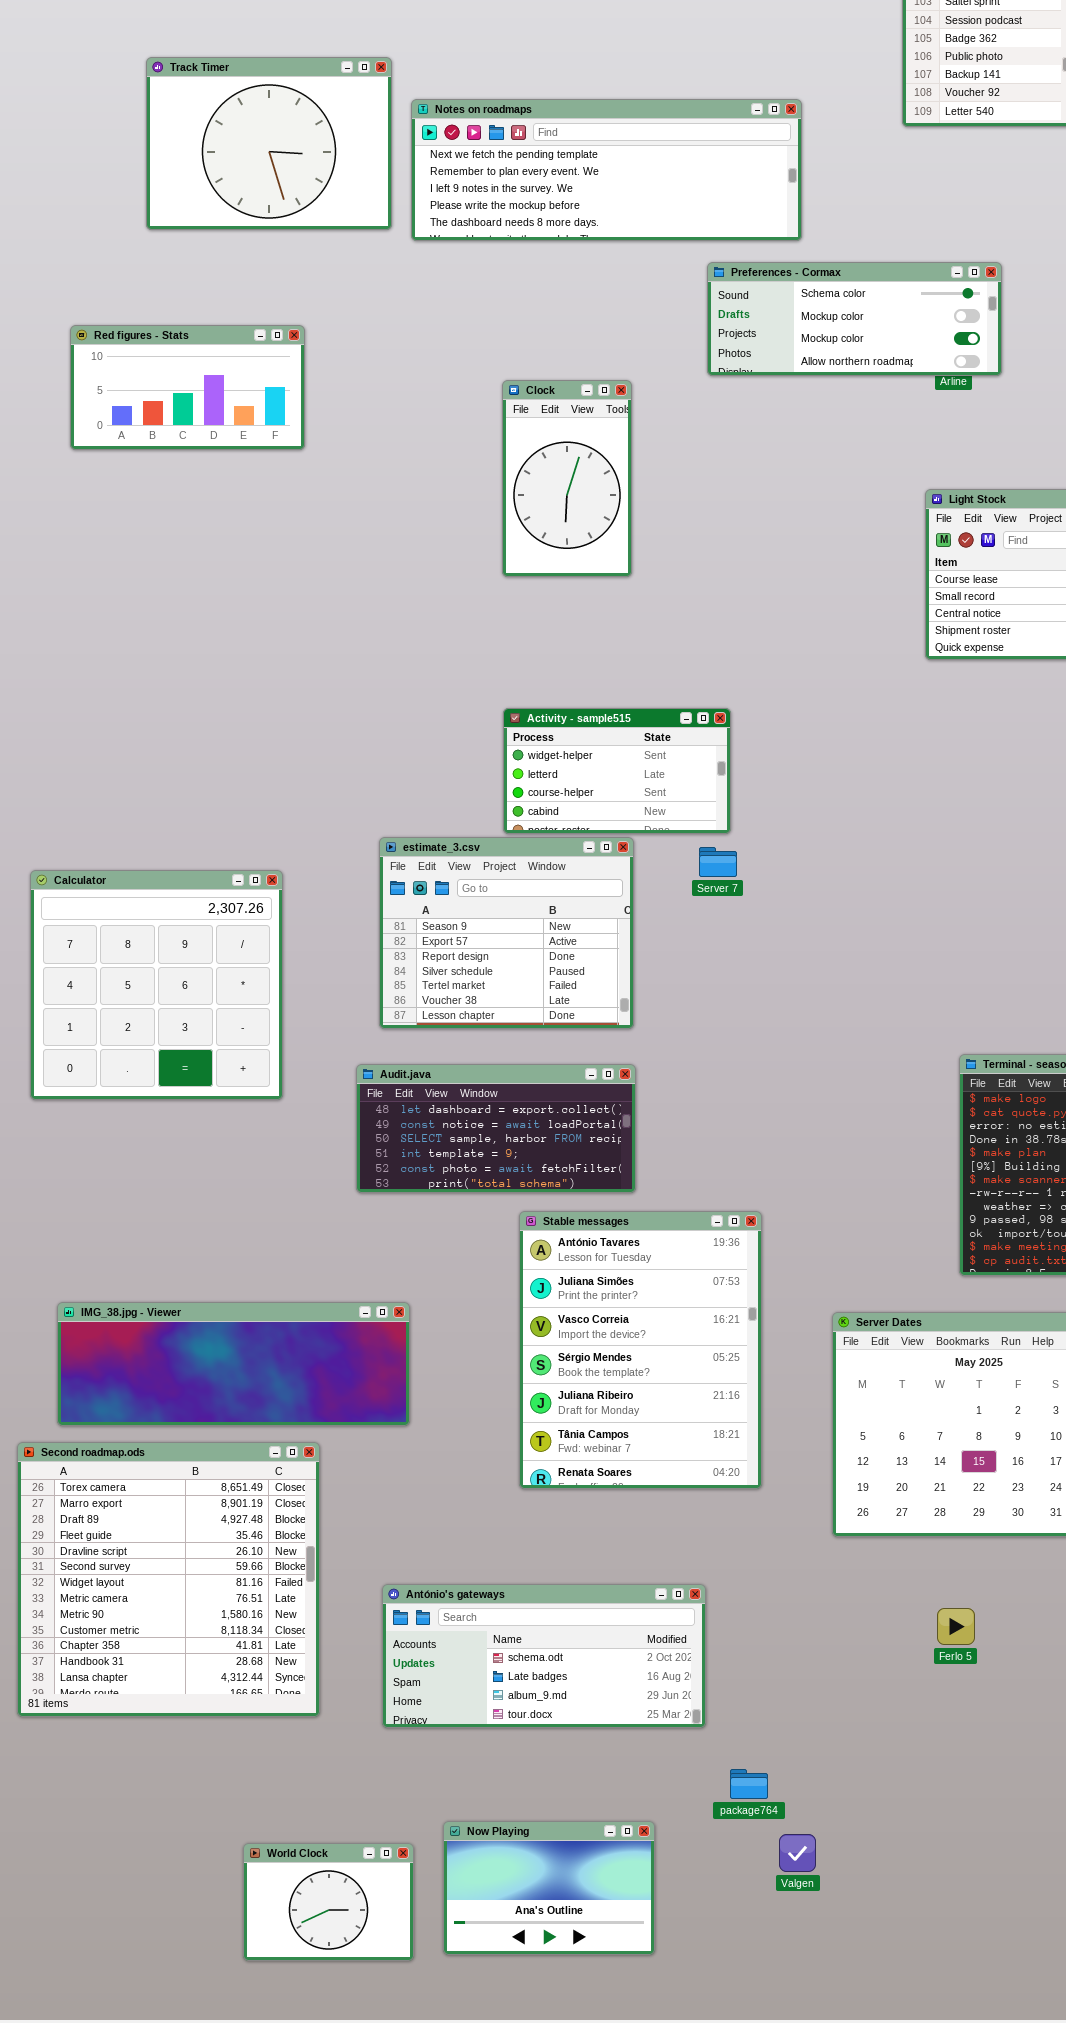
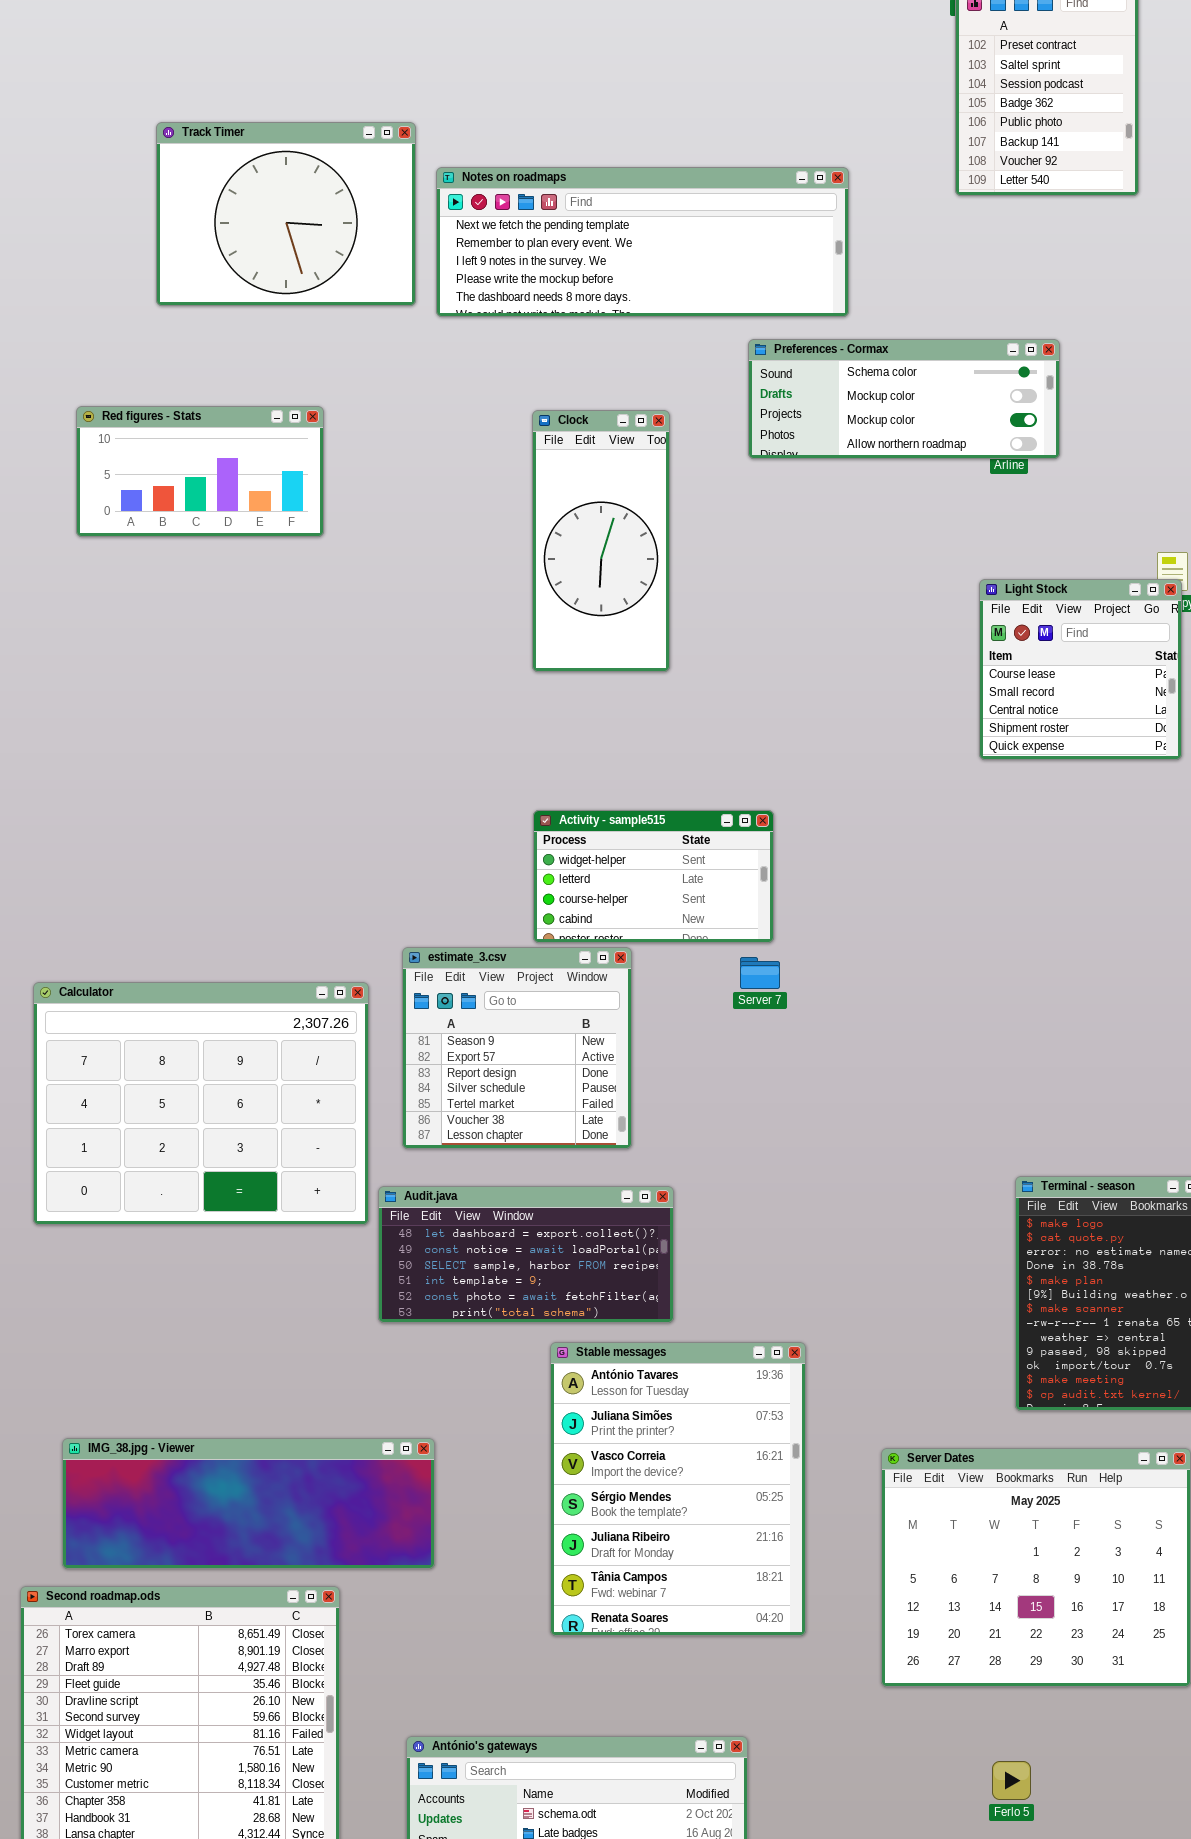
Clock: [502,380,632,577] -> [532,410,670,672], resized
estimate_3.csv: [379,837,634,1029] -> [402,947,632,1149], resized
Calculator: [30,870,283,1100] -> [33,982,369,1225], resized

